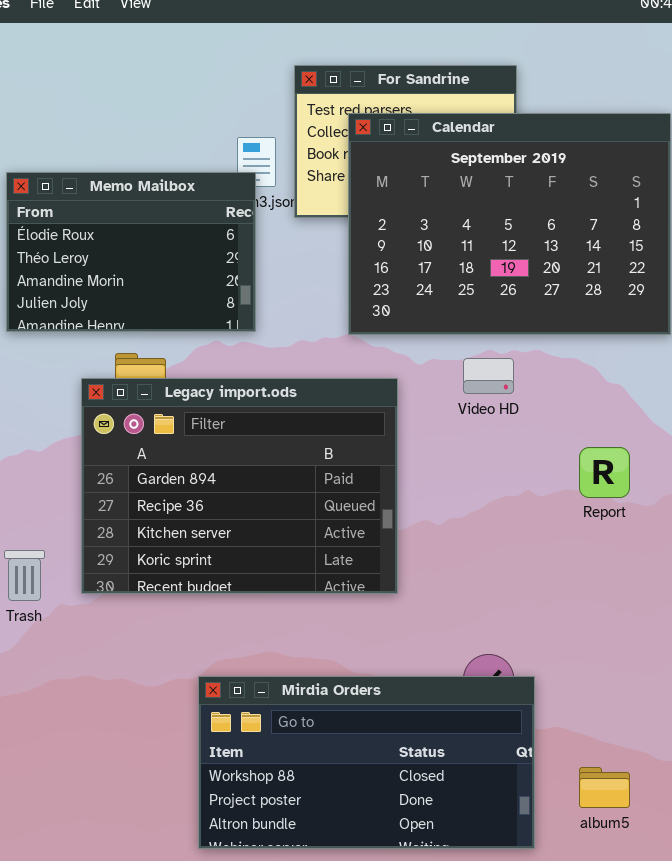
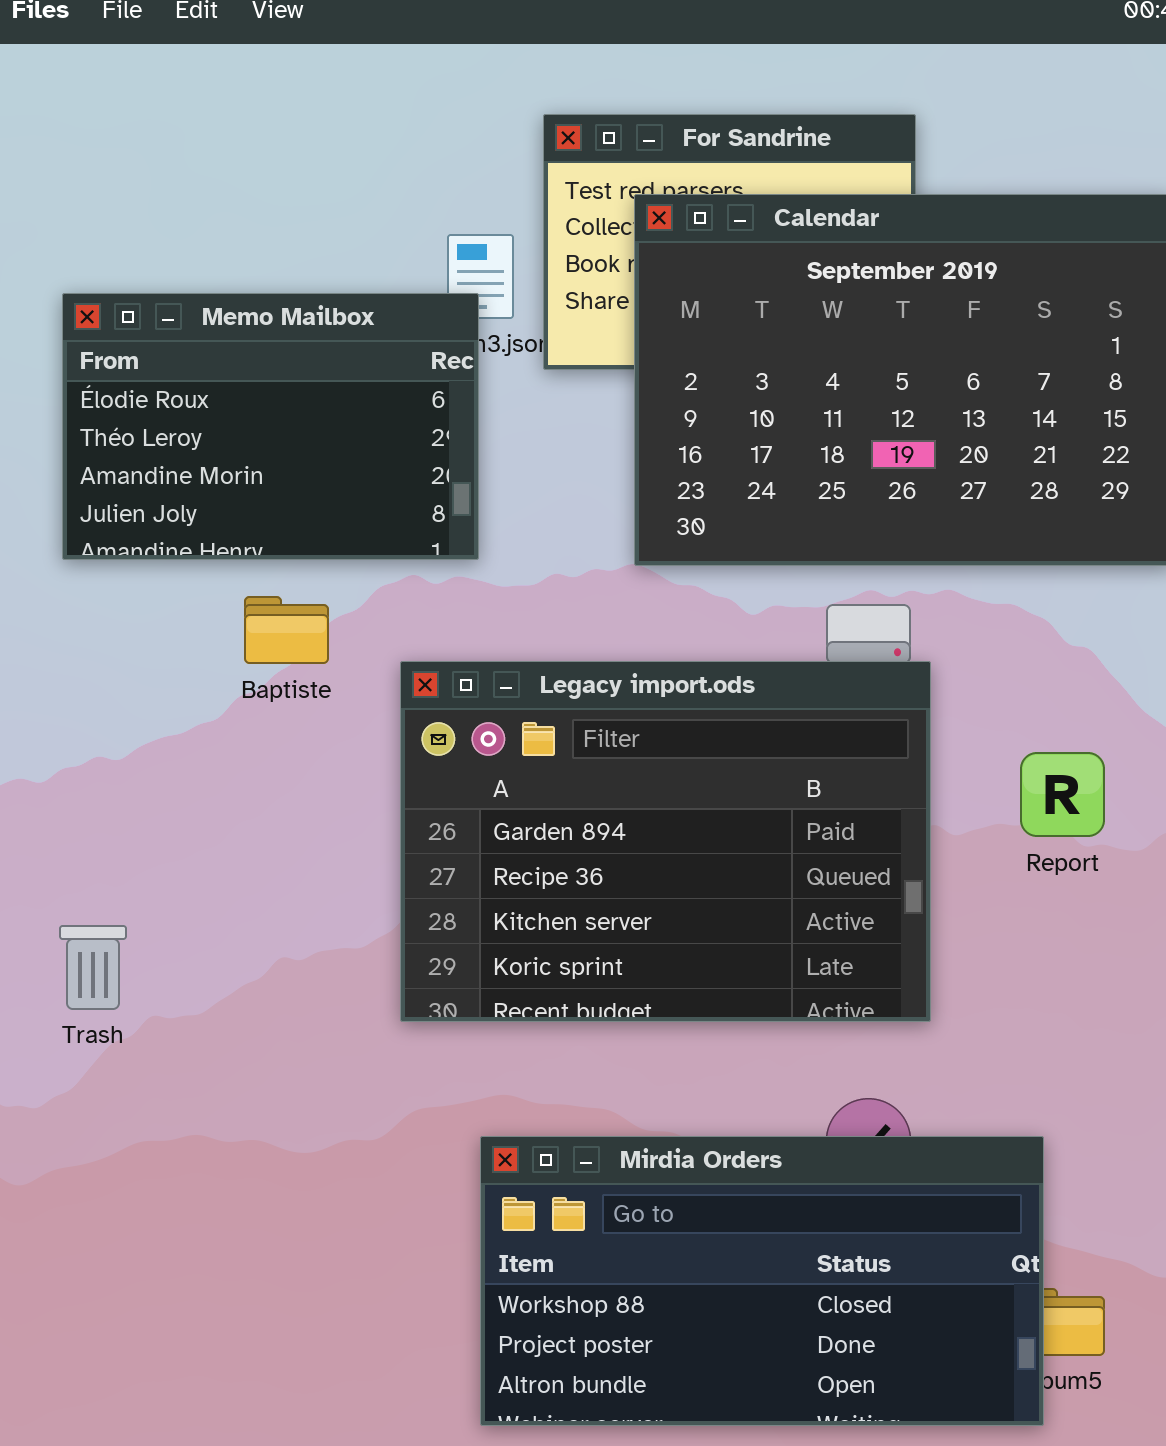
Legacy import.ods: [81,378,398,594] -> [400,661,931,1022], moved
Mirdia Orders: [198,676,535,849] -> [480,1136,1044,1426], moved

